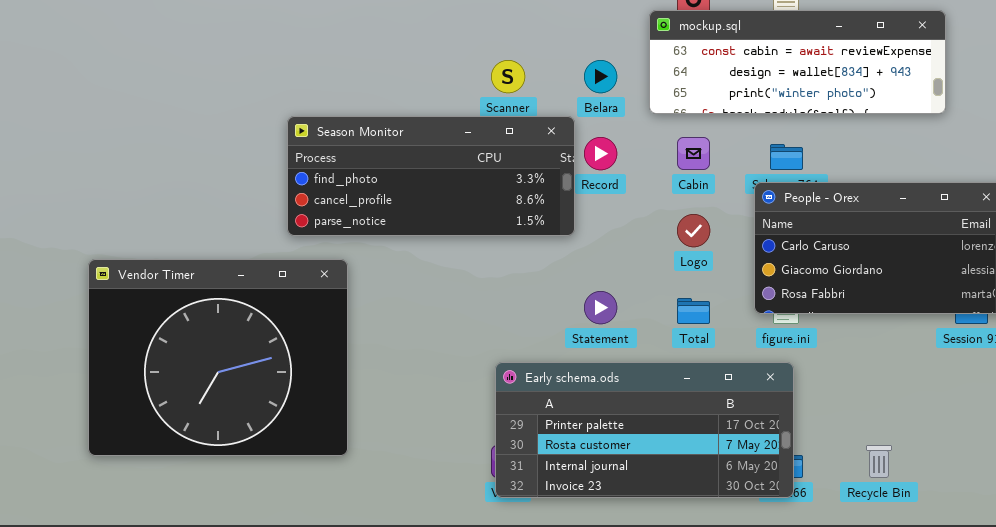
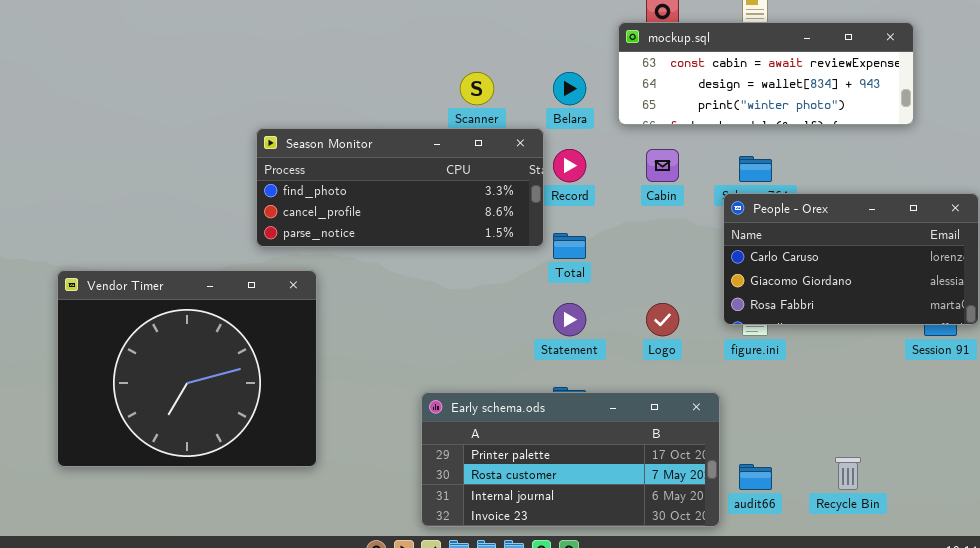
Logo: [677,214,710,247] -> [646,303,679,336], moved
Total: [677,298,710,324] -> [553,233,586,259], moved
Early schema.ods: [495,362,794,498] -> [421,392,720,527], moved

